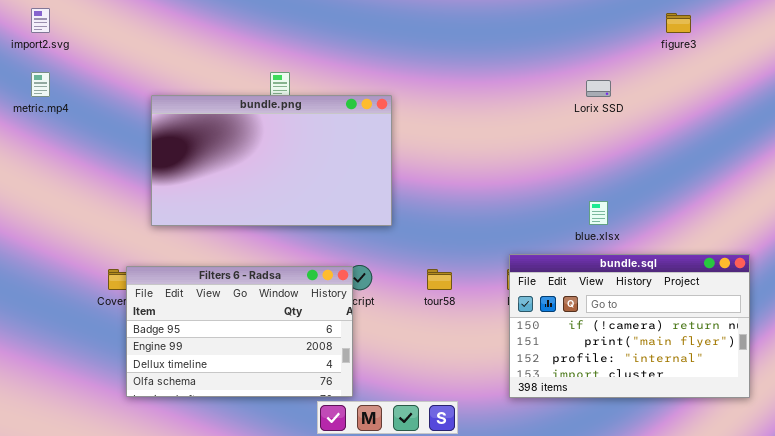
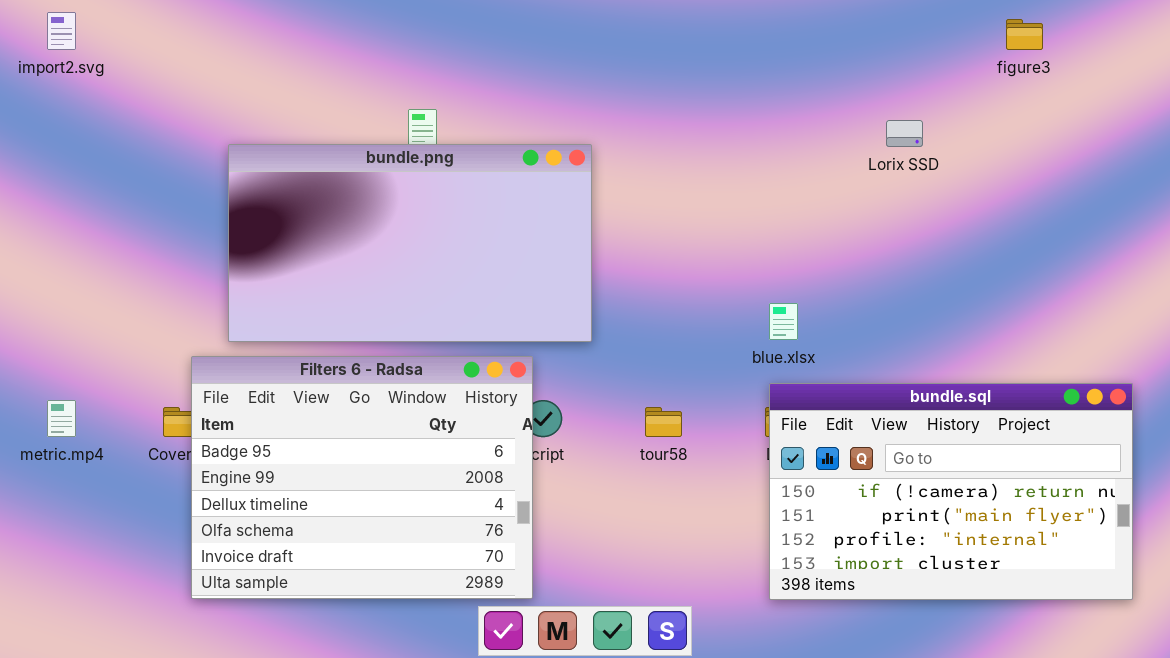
metric.mp4: [31,72,50,97] -> [47,400,76,437], moved
blue.xlsx: [589,201,608,225] -> [769,303,798,340], moved
Filters 6 - Radsa: [126,266,353,397] -> [191,356,533,599], resized

